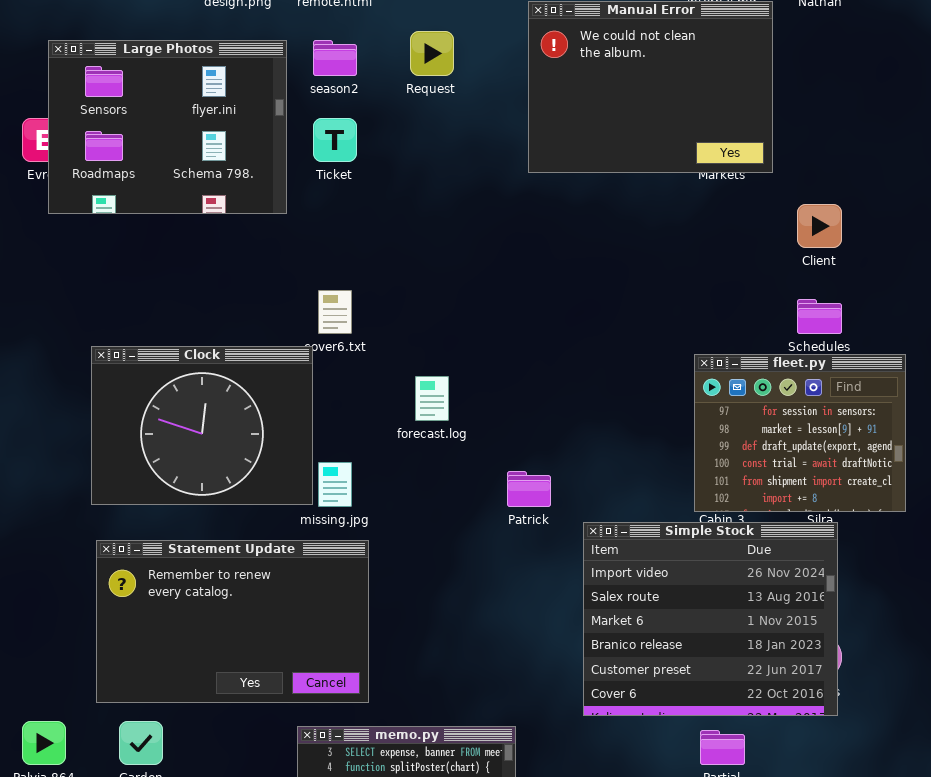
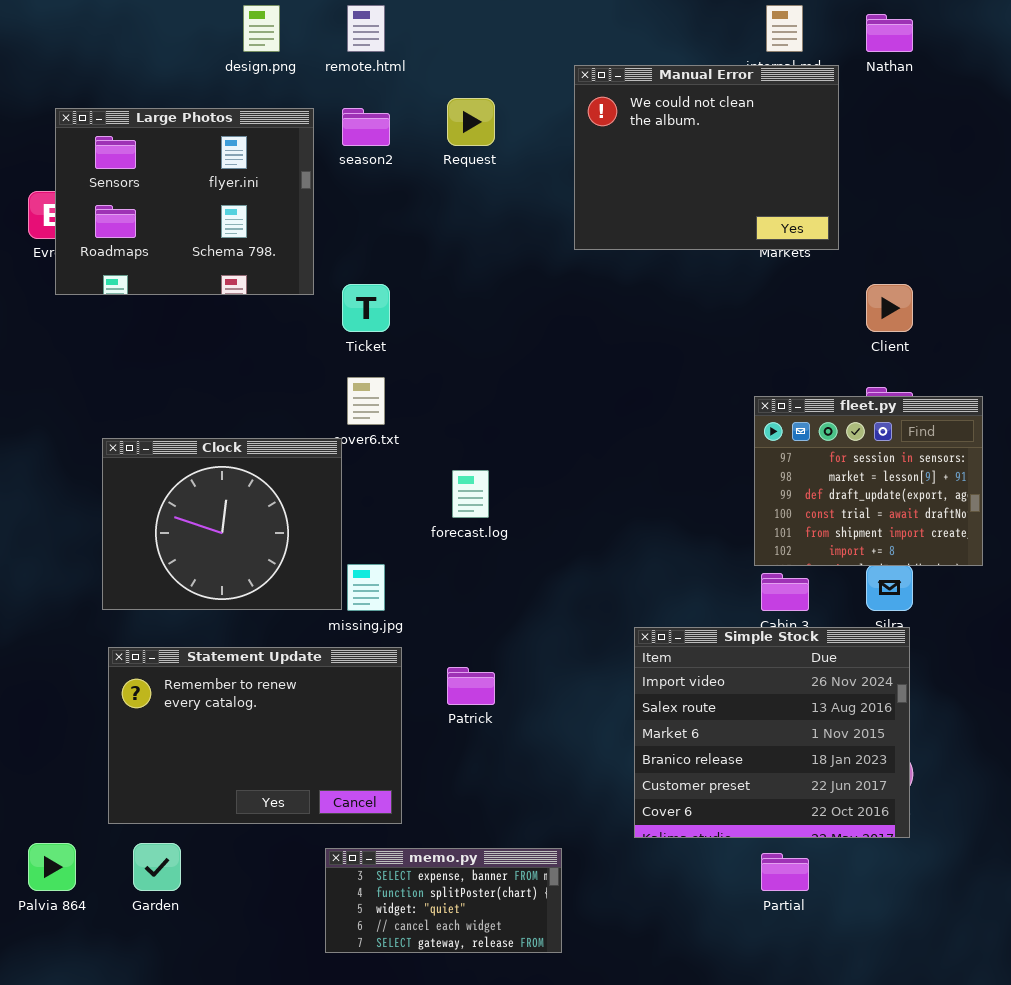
Ticket: [313,118,357,162] -> [342,284,390,332], moved
fleet.py: [694,354,906,512] -> [754,396,983,566], moved
Patrick: [507,471,551,507] -> [447,667,495,705], moved

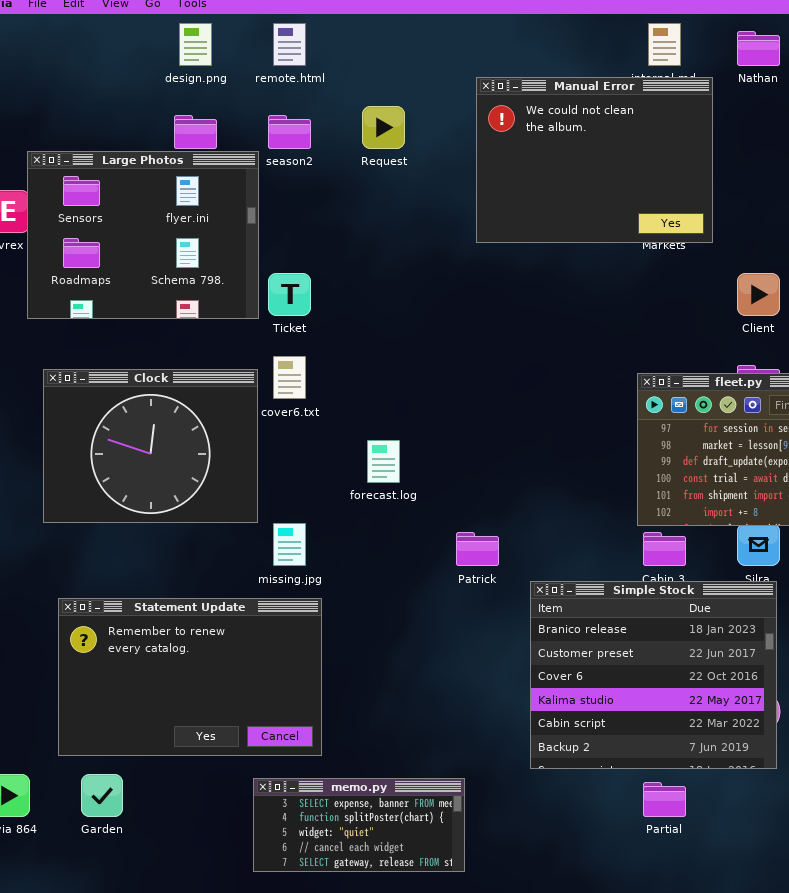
Large Photos: [55,108,314,295] -> [27,151,259,319], moved
Clock: [102,438,342,610] -> [43,369,258,523], moved
Simple Stock: [634,627,910,838] -> [530,581,777,769], scrolled down 3 rows
Patrick: [447,667,495,705] -> [456,532,499,566], moved

